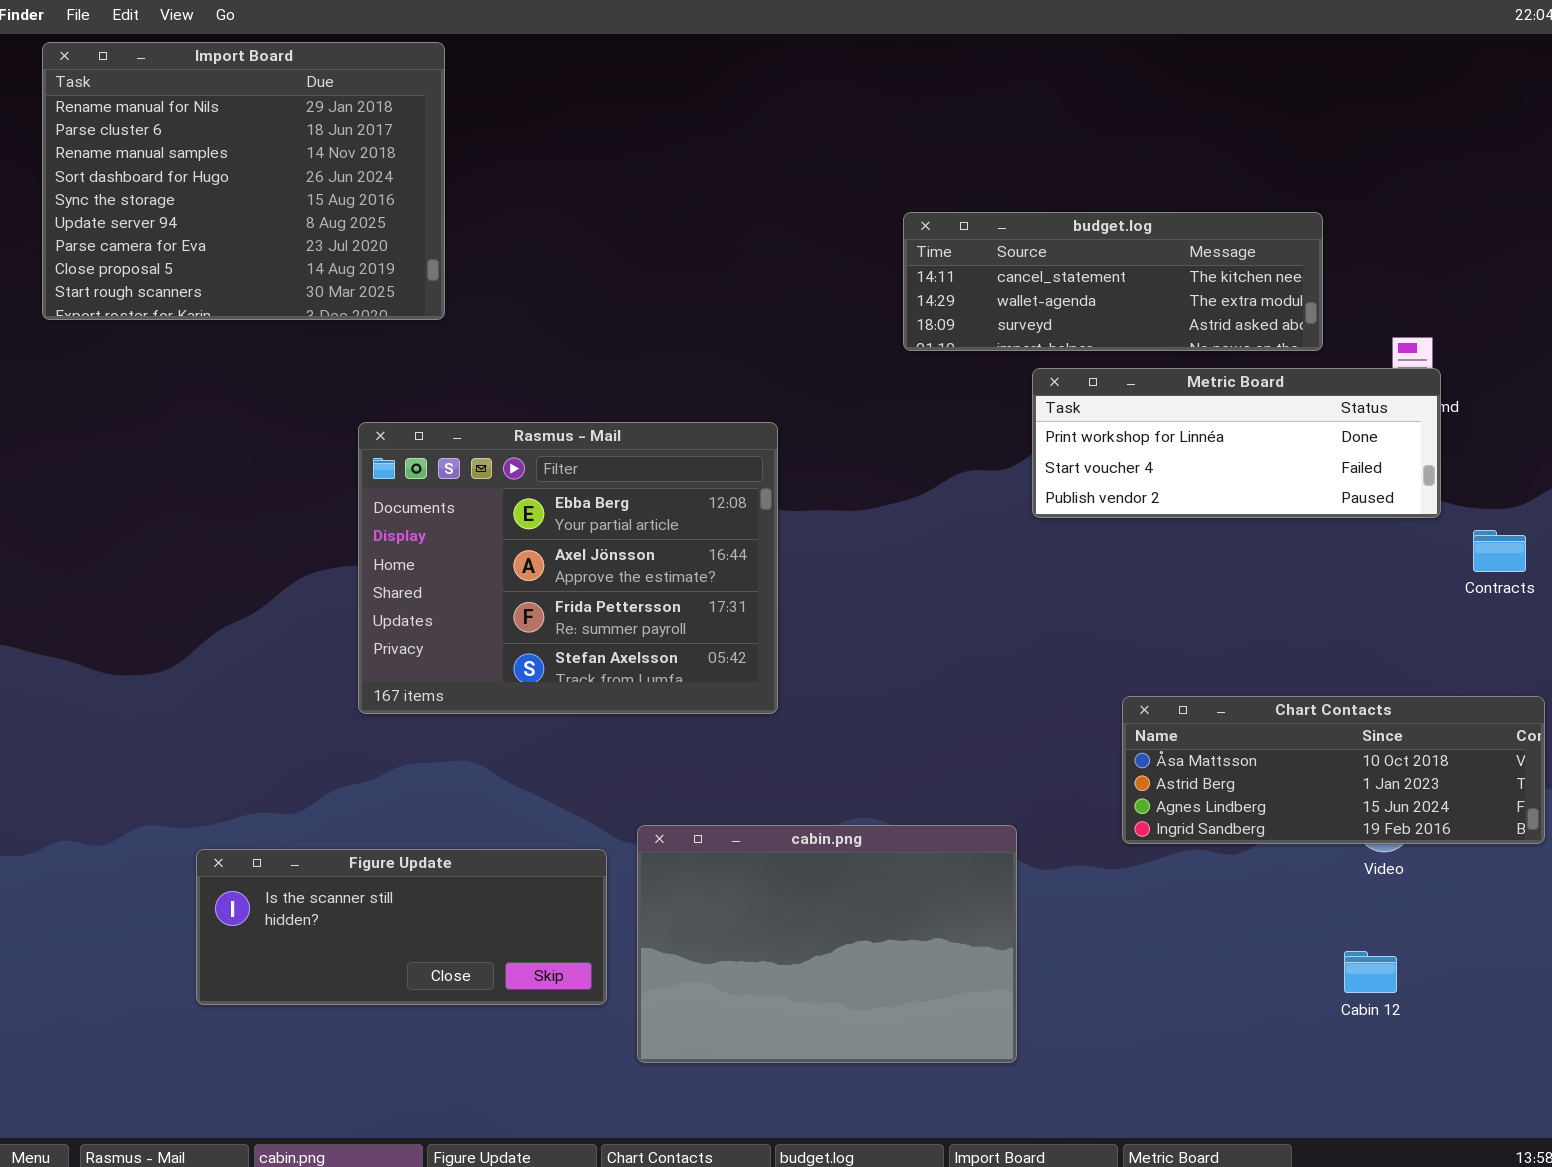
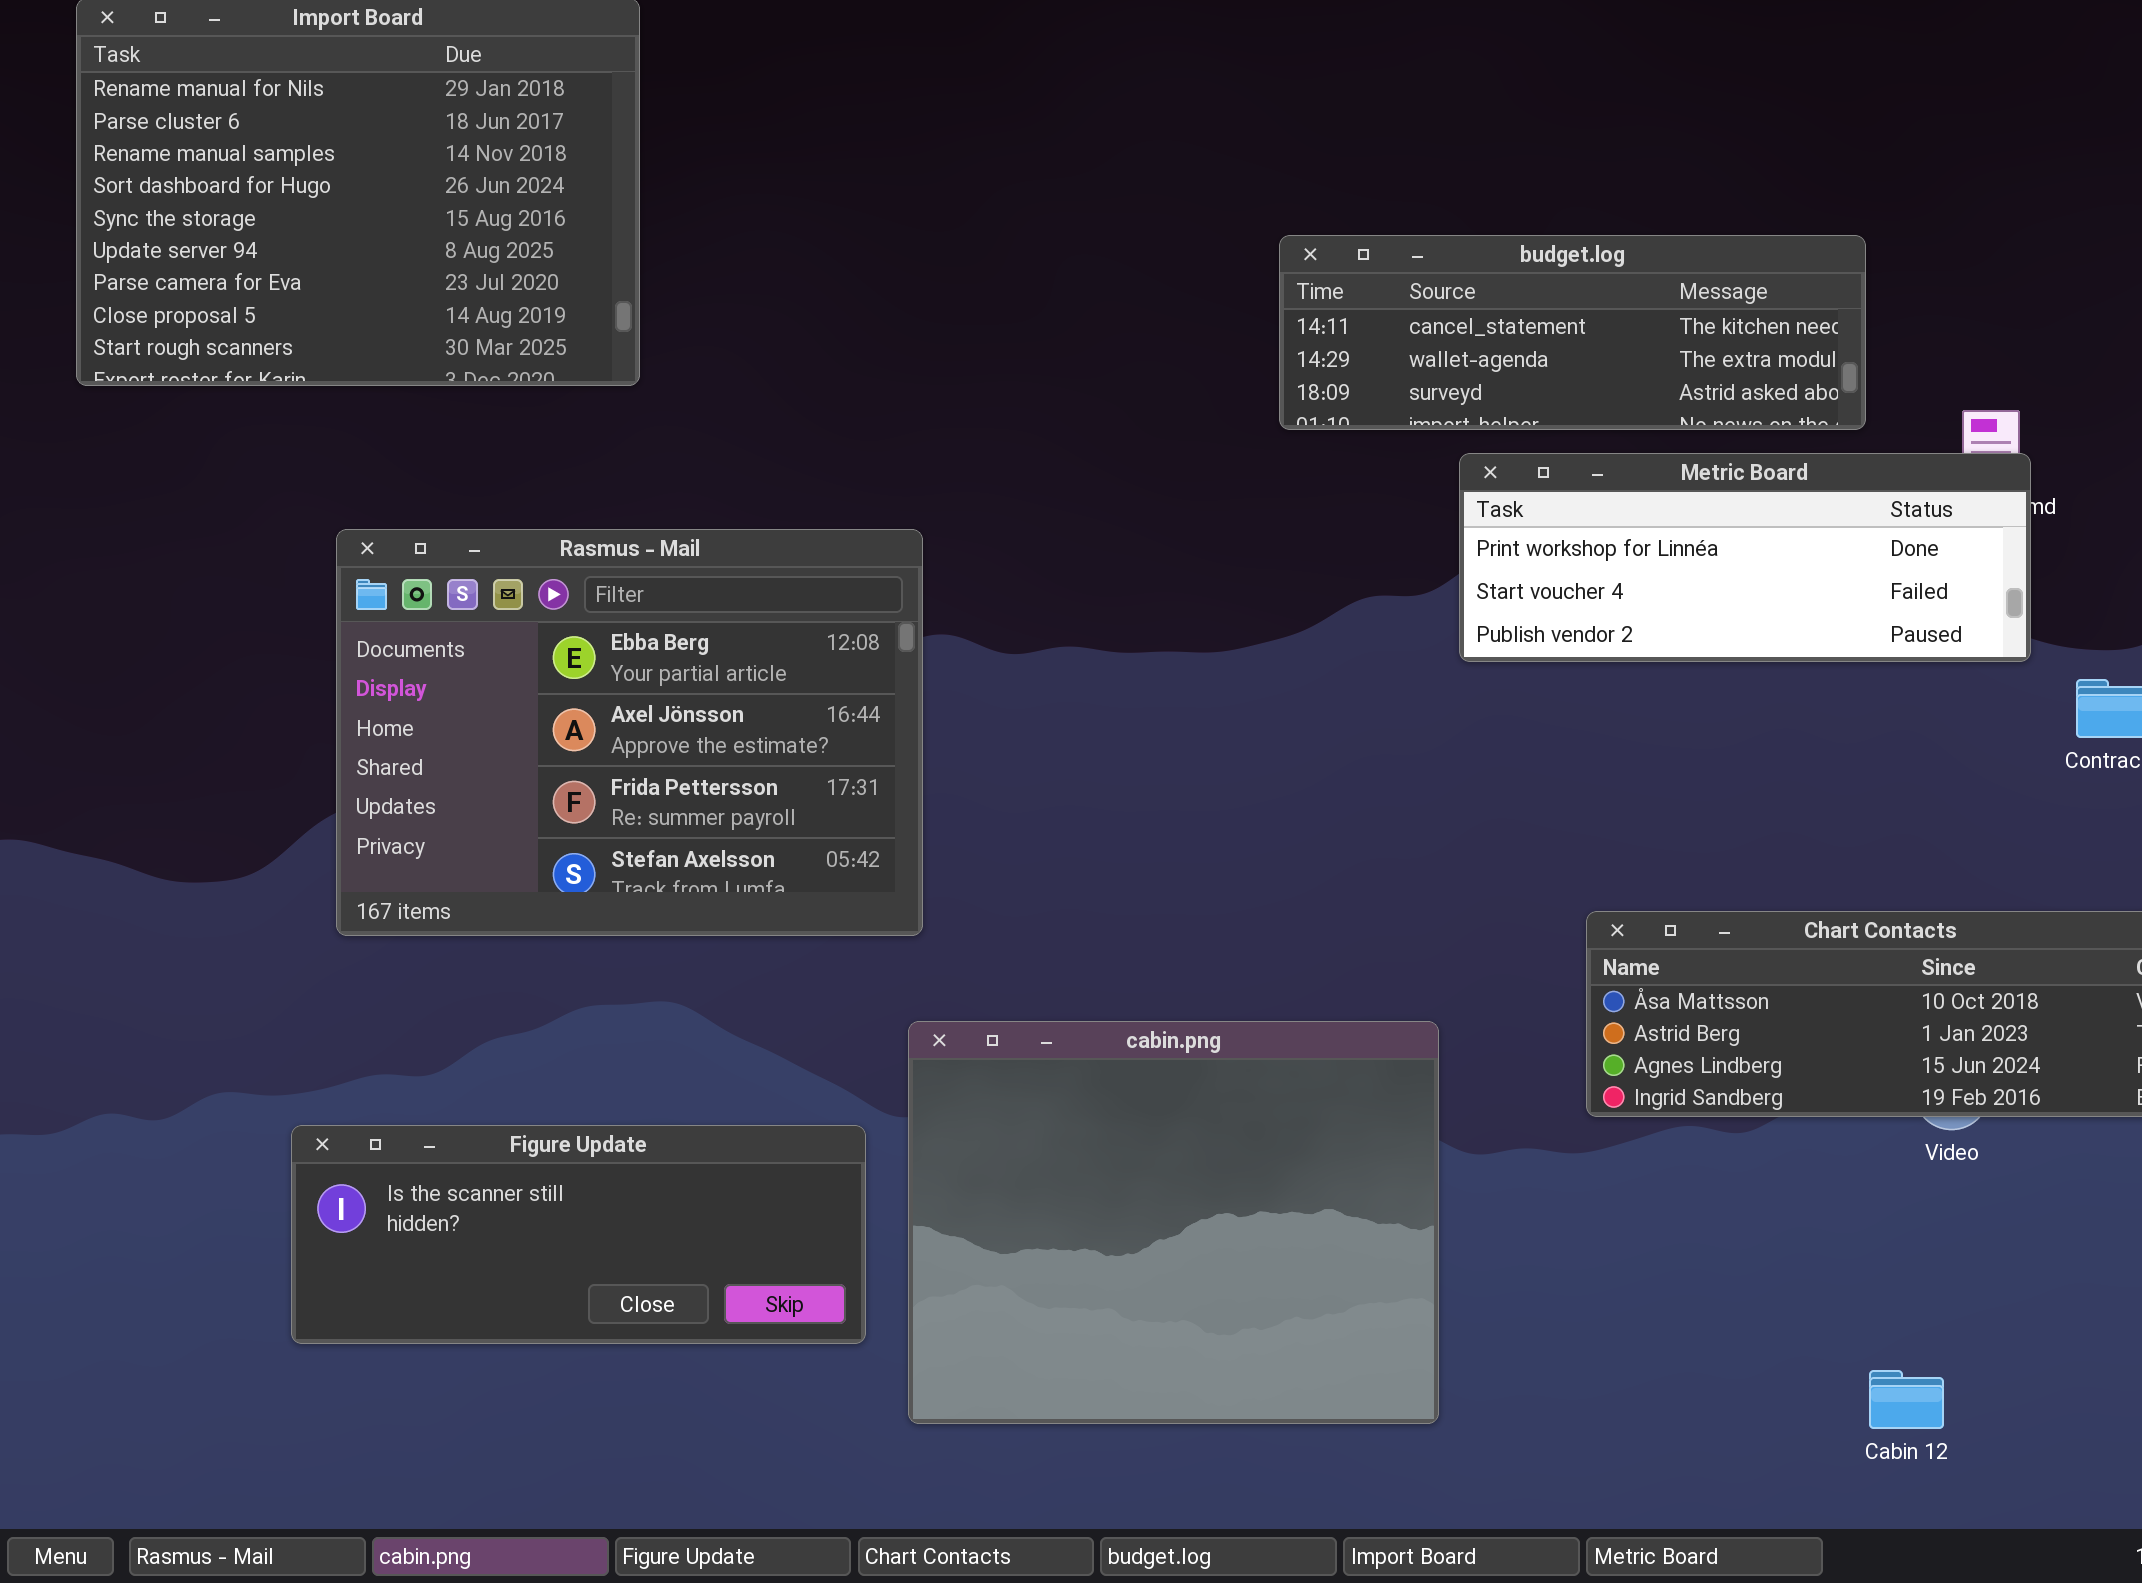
Rasmus - Mail: [358,422,778,714] -> [336,529,923,936], moved
cabin.png: [637,825,1017,1063] -> [908,1021,1439,1424], resized
Cabin 12: [1344,951,1397,993] -> [1869,1370,1944,1429], moved

